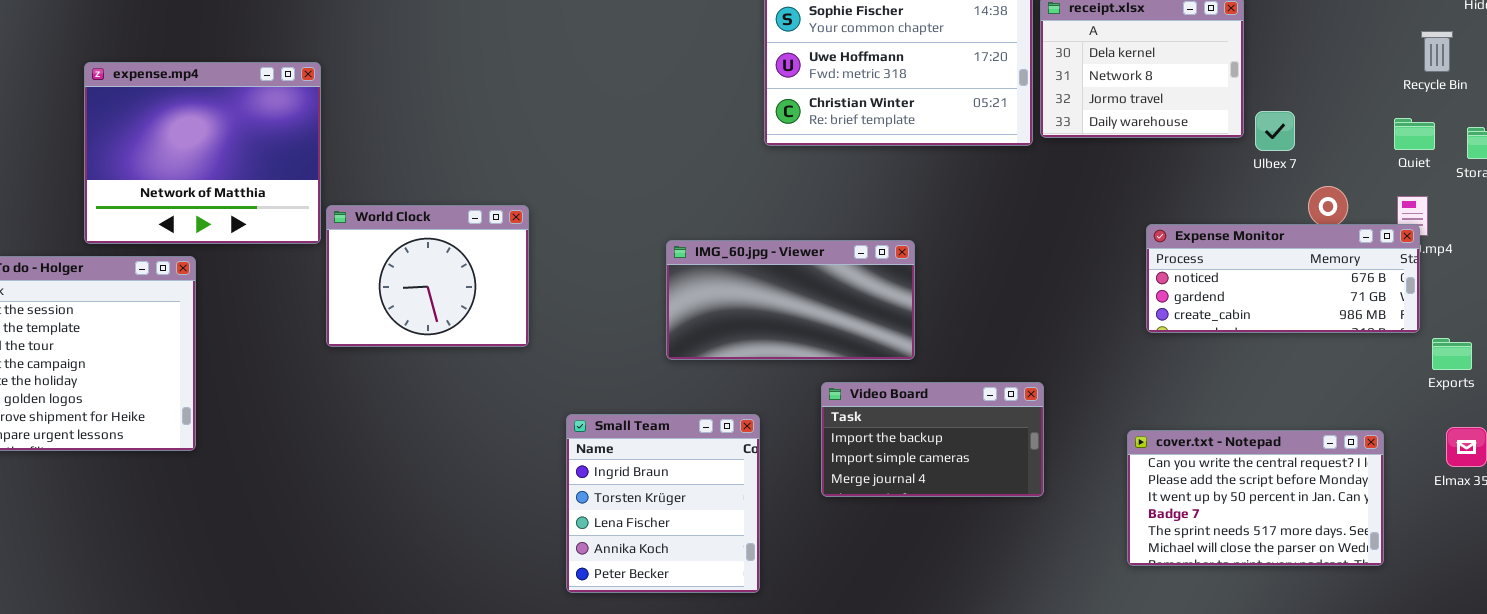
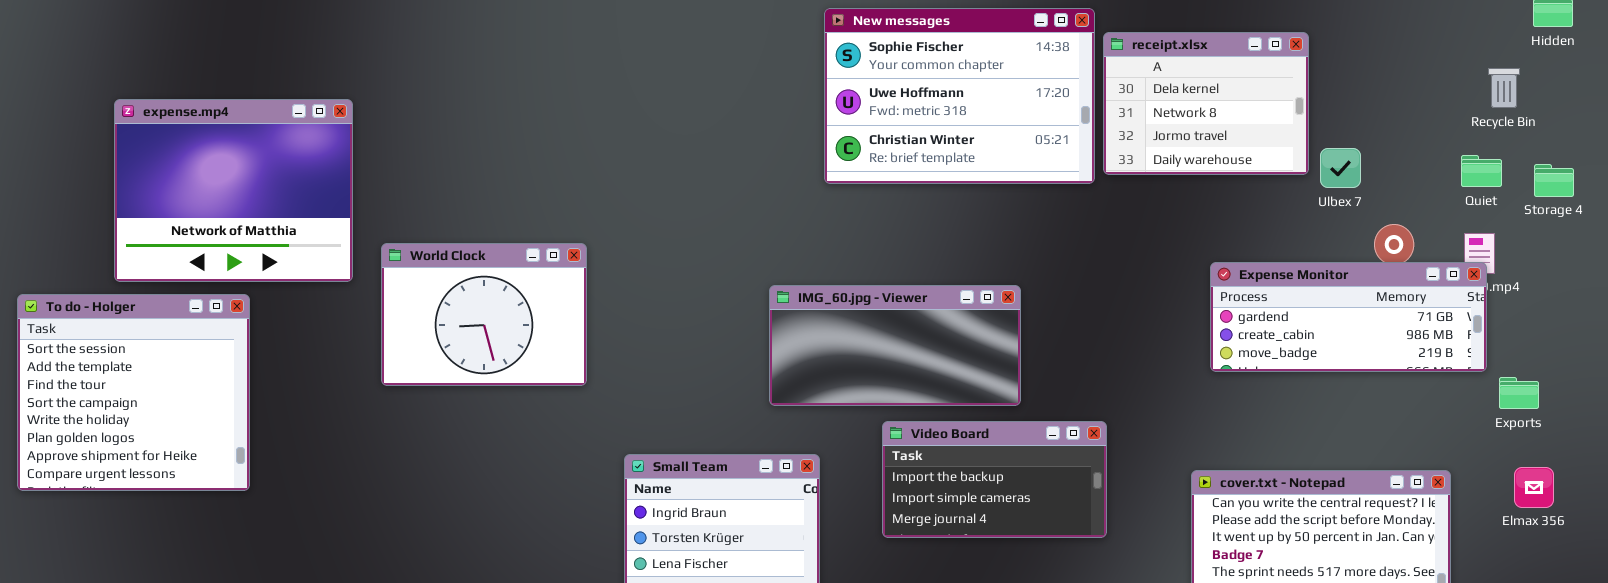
expense.mp4: [84,62,321,244] -> [114,99,353,282], moved
Expense Monitor: [1146,224,1420,333] -> [1210,262,1487,372], scrolled down 1 row
IMG_60.jpg - Viewer: [666,240,915,360] -> [769,285,1021,406], moved

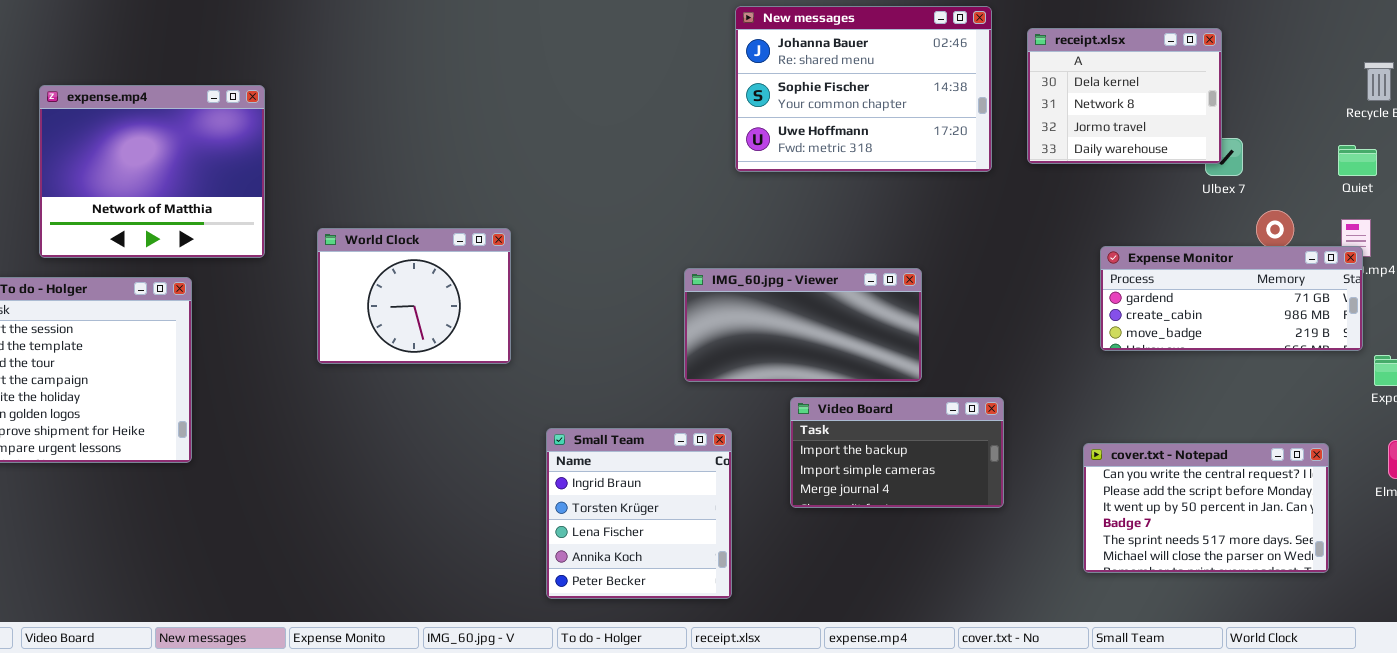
New messages: [824,8,1095,184] -> [735,6,992,172], scrolled up 1 row
receipt.xlsx: [1103,32,1309,175] -> [1027,28,1222,164], moved
expense.mp4: [114,99,353,282] -> [39,85,265,258], moved

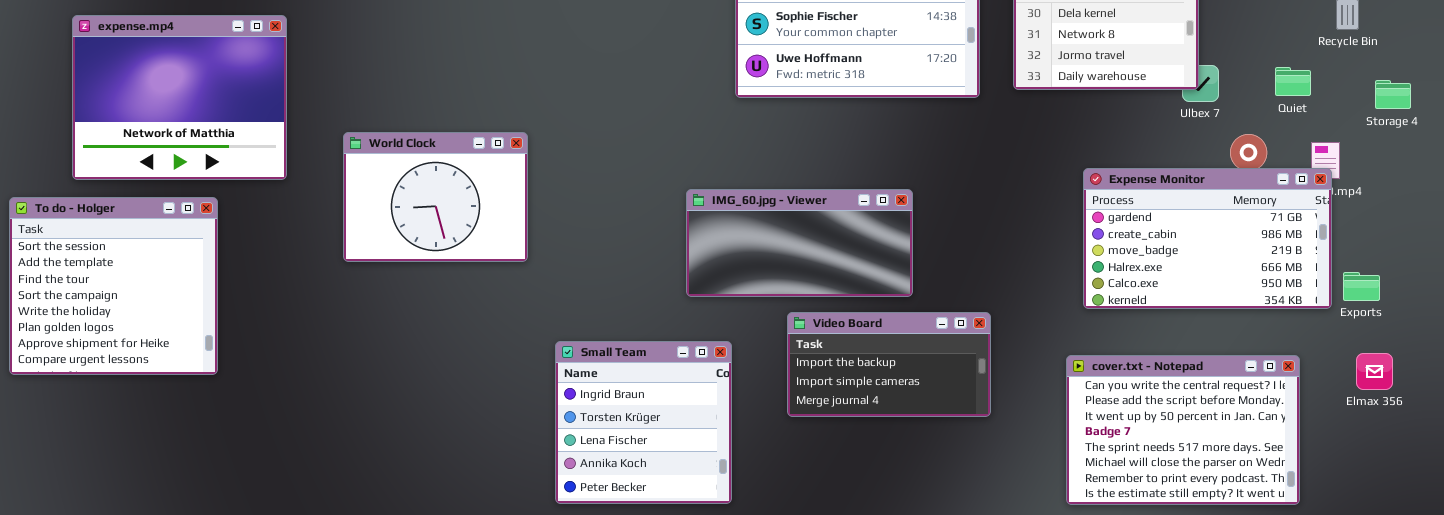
Quiet: [1338,145,1377,176] -> [1275,67,1311,96], moved
World Clock: [317,228,511,364] -> [343,132,528,262], moved
Expense Monitor: [1100,246,1363,351] -> [1083,168,1332,309], resized
cover.txt - Notepad: [1083,443,1329,573] -> [1066,355,1300,505], resized

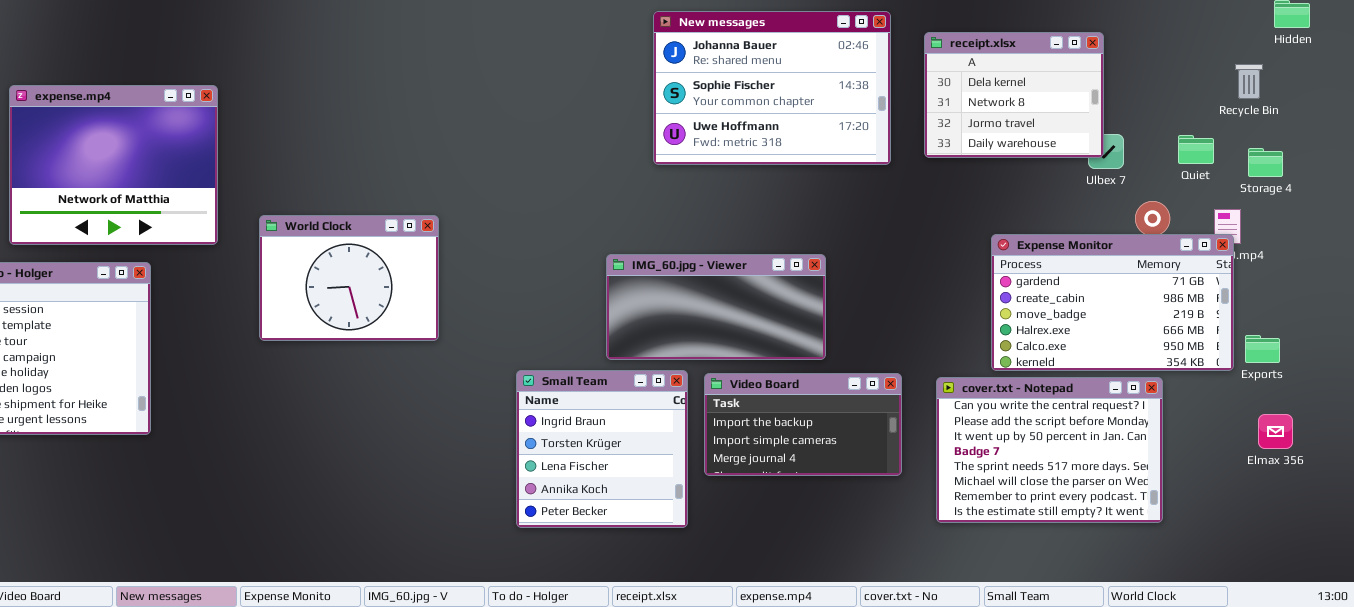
Storage 4: [1375,80,1411,109] -> [1248,148,1283,177], moved
World Clock: [343,132,528,262] -> [259,215,439,341], moved
Small Team: [555,341,732,504] -> [516,370,688,528], moved
cover.txt - Notepad: [1066,355,1300,505] -> [936,377,1163,523], moved

